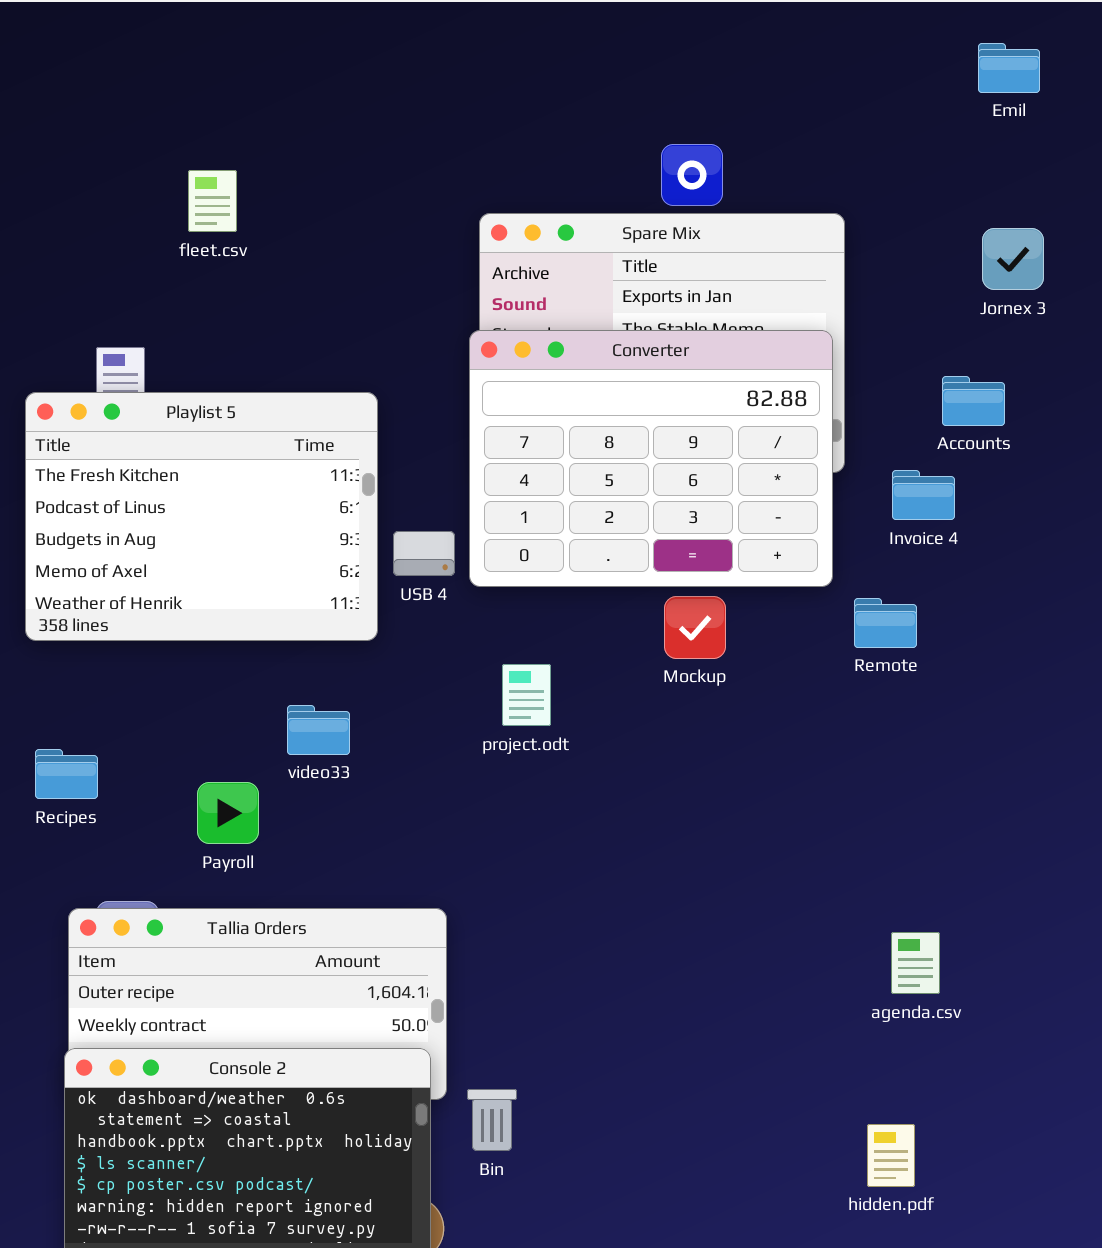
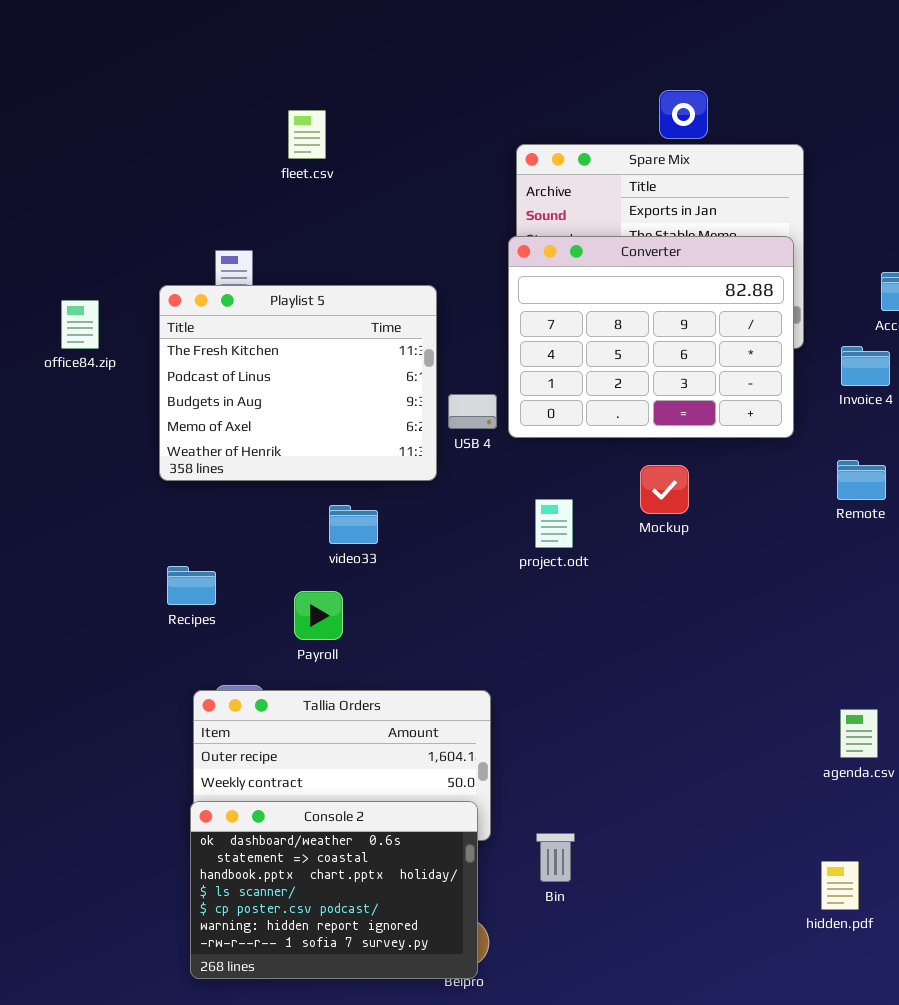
Mockup: [664,596,726,659] -> [640,465,689,514], moved
Remote: [854,598,917,648] -> [837,460,886,500], moved
video33: [287,705,350,755] -> [329,505,378,544], moved
Bin: [467,1089,517,1151] -> [536,833,575,882], moved

